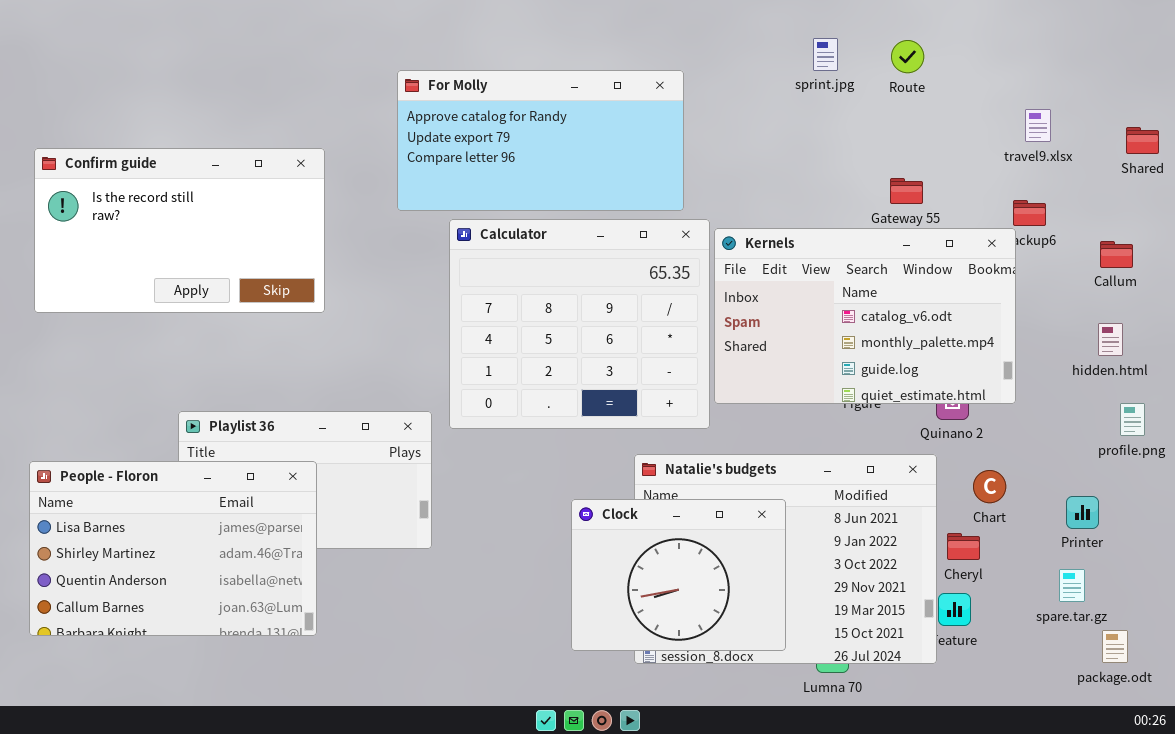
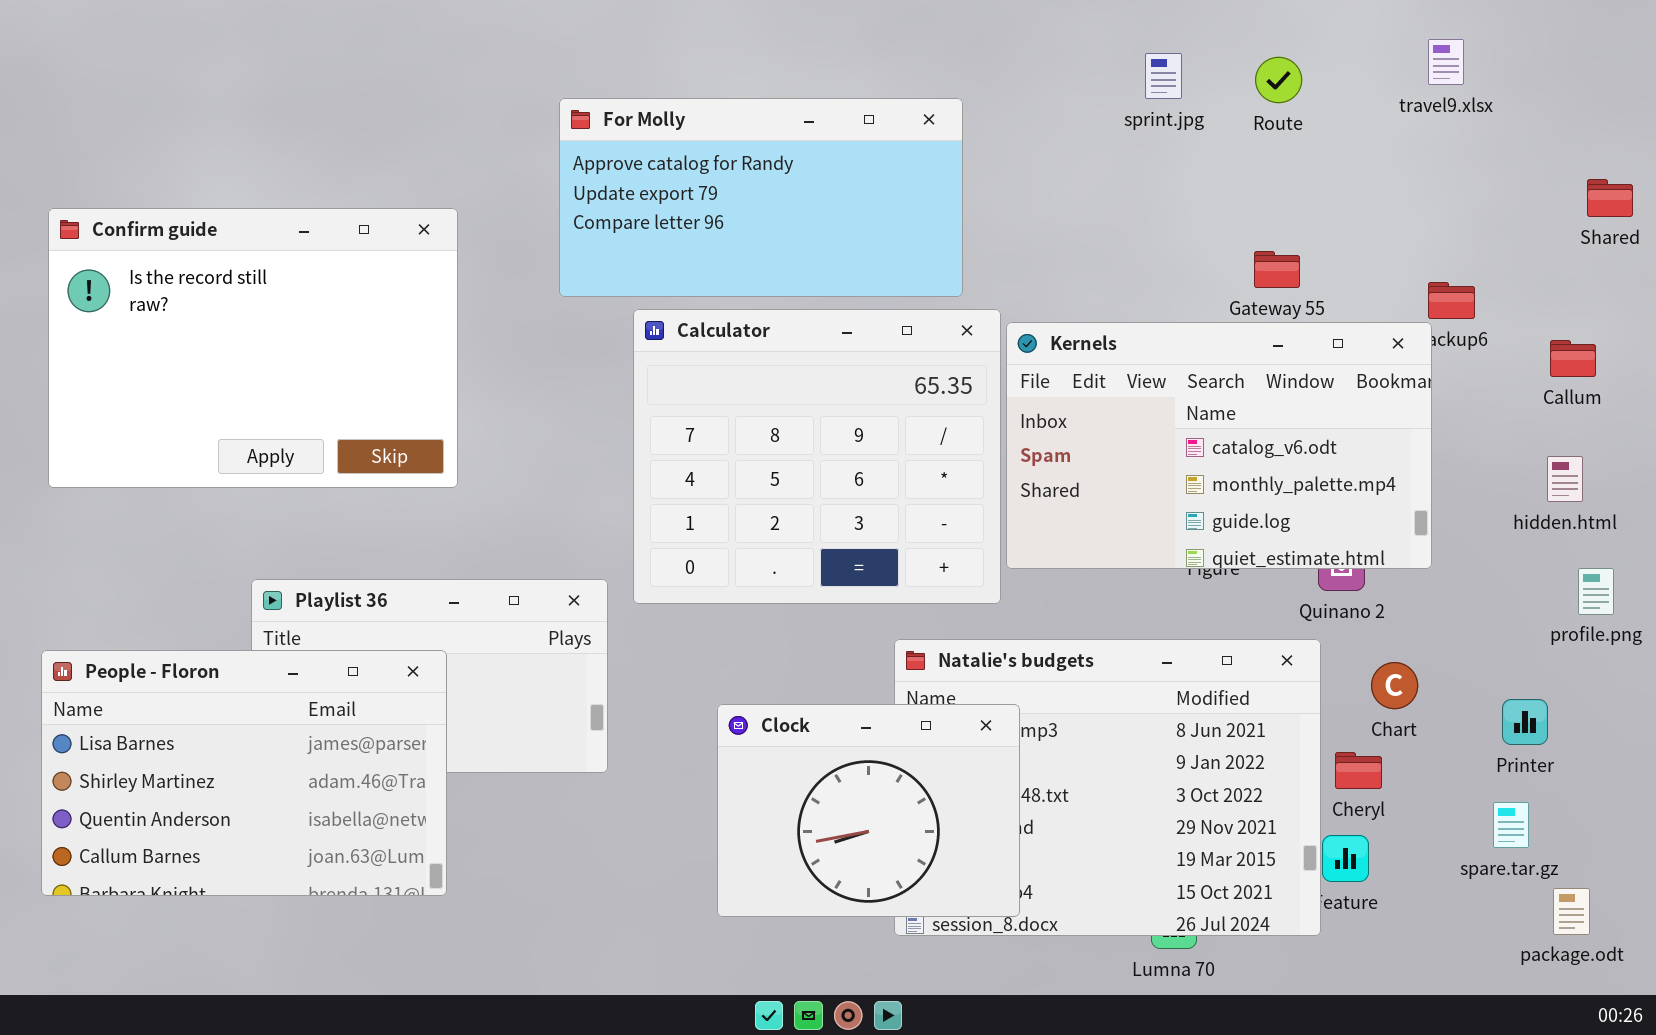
travel9.xlsx: [1025,109,1051,142] -> [1428,39,1464,85], moved
Confirm guide: [34,148,325,313] -> [48,208,458,488], resized
Clock: [571,499,786,651] -> [717,704,1020,917], moved

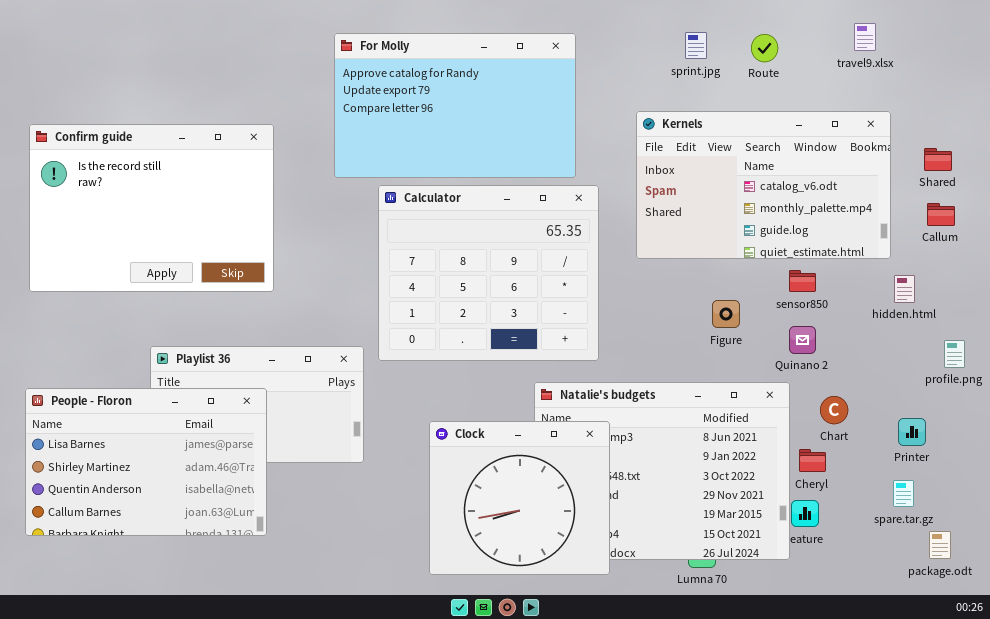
For Molly: [559,98,963,297] -> [334,33,576,178], resized
Shared: [1587,179,1633,217] -> [924,148,952,171], moved
Kernels: [1006,322,1432,569] -> [636,111,891,259], moved
hidden.html: [1547,456,1583,502] -> [894,275,915,303], moved
Clock: [717,704,1020,917] -> [429,421,610,575], resized

